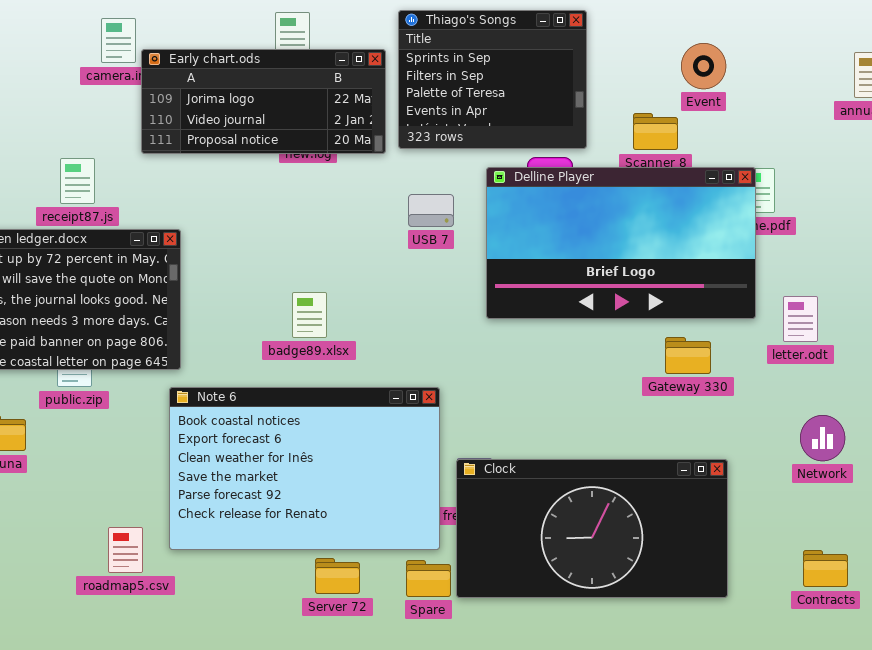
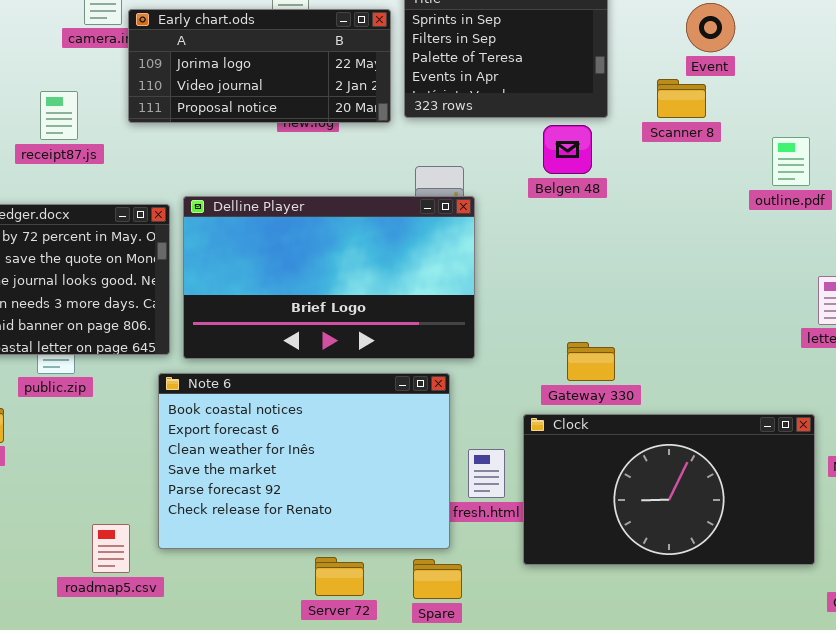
Event: [681,43,726,89] -> [686,3,735,52], moved
receipt87.js: [60,158,95,204] -> [40,91,78,140], moved
Delline Player: [486,167,756,319] -> [183,196,475,359], moved
Gateway 330: [665,337,711,374] -> [567,342,615,381], moved
Clock: [456,459,728,598] -> [523,414,815,565], moved

